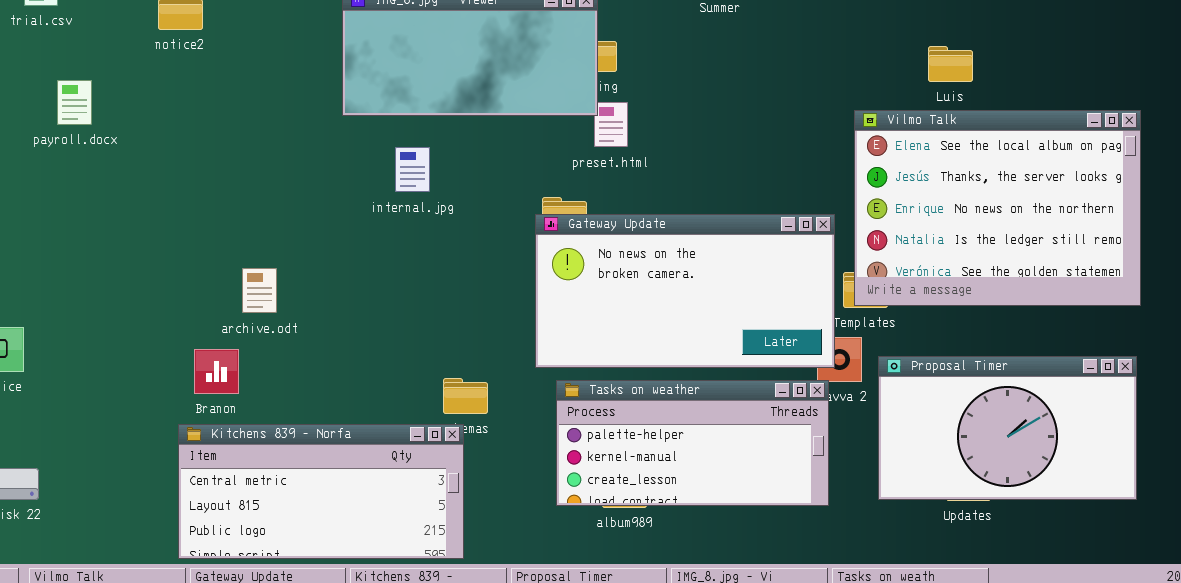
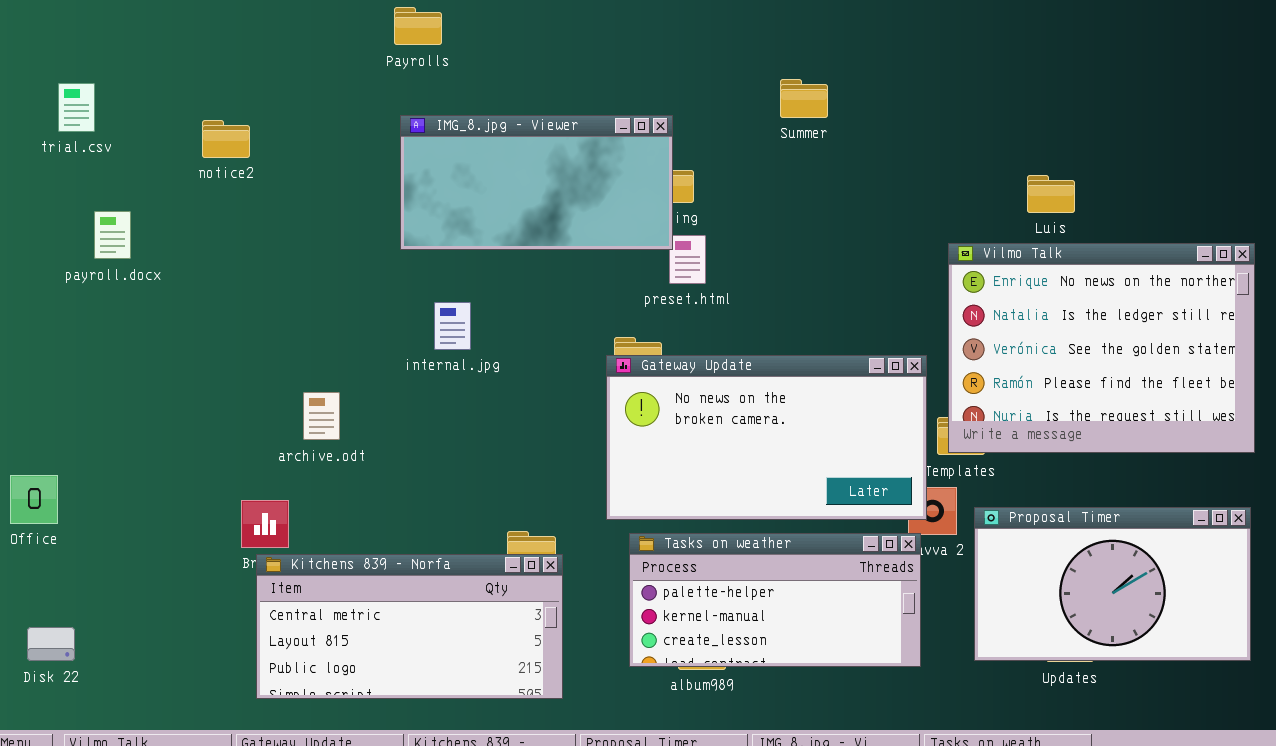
Vilmo Talk: [854,110,1141,306] -> [948,243,1255,453], scrolled down 2 rows
internal.jpg: [395,147,430,192] -> [434,302,471,350], moved
archive.odt: [242,268,277,313] -> [303,392,340,440], moved
Kitchens 839 - Norfa: [178,424,464,559] -> [256,554,563,699], moved

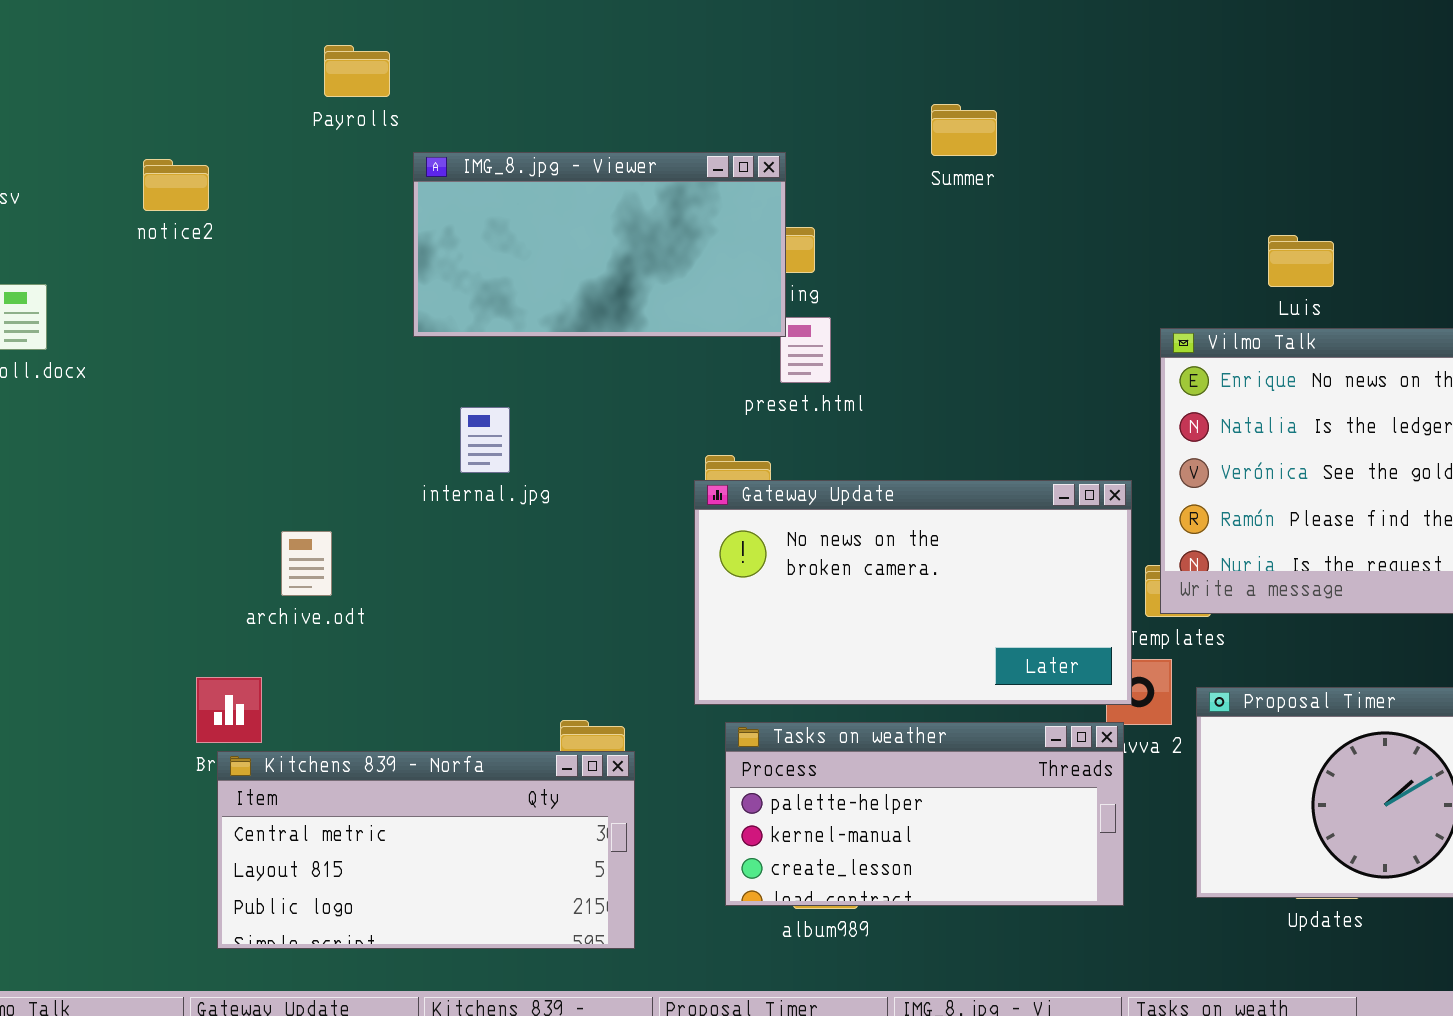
Payrolls: [394,7,442,45] -> [324,45,390,97], moved

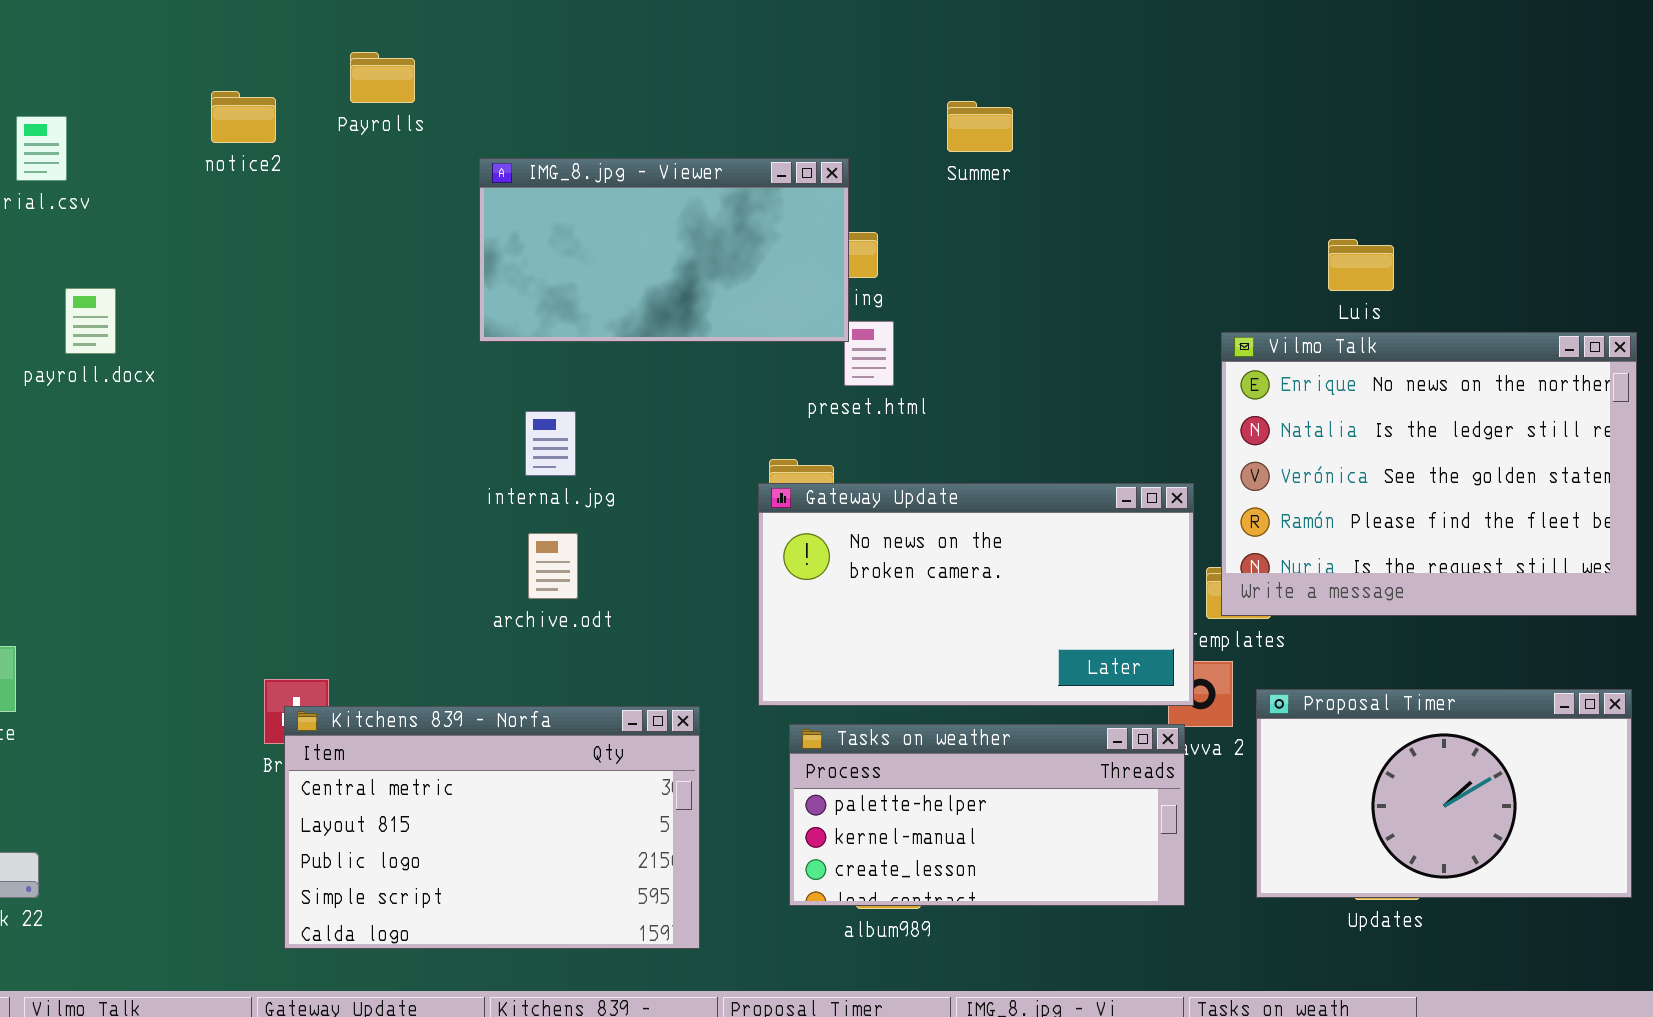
Payrolls: [324,45,390,97] -> [350,52,415,103], moved
Summer: [931,104,997,156] -> [947,101,1013,152], moved
notice2: [143,159,209,211] -> [211,91,276,143], moved
archive.odt: [281,531,332,596] -> [528,533,578,599], moved
Kitchens 839 - Norfa: [217,751,635,949] -> [284,706,700,949], resized

